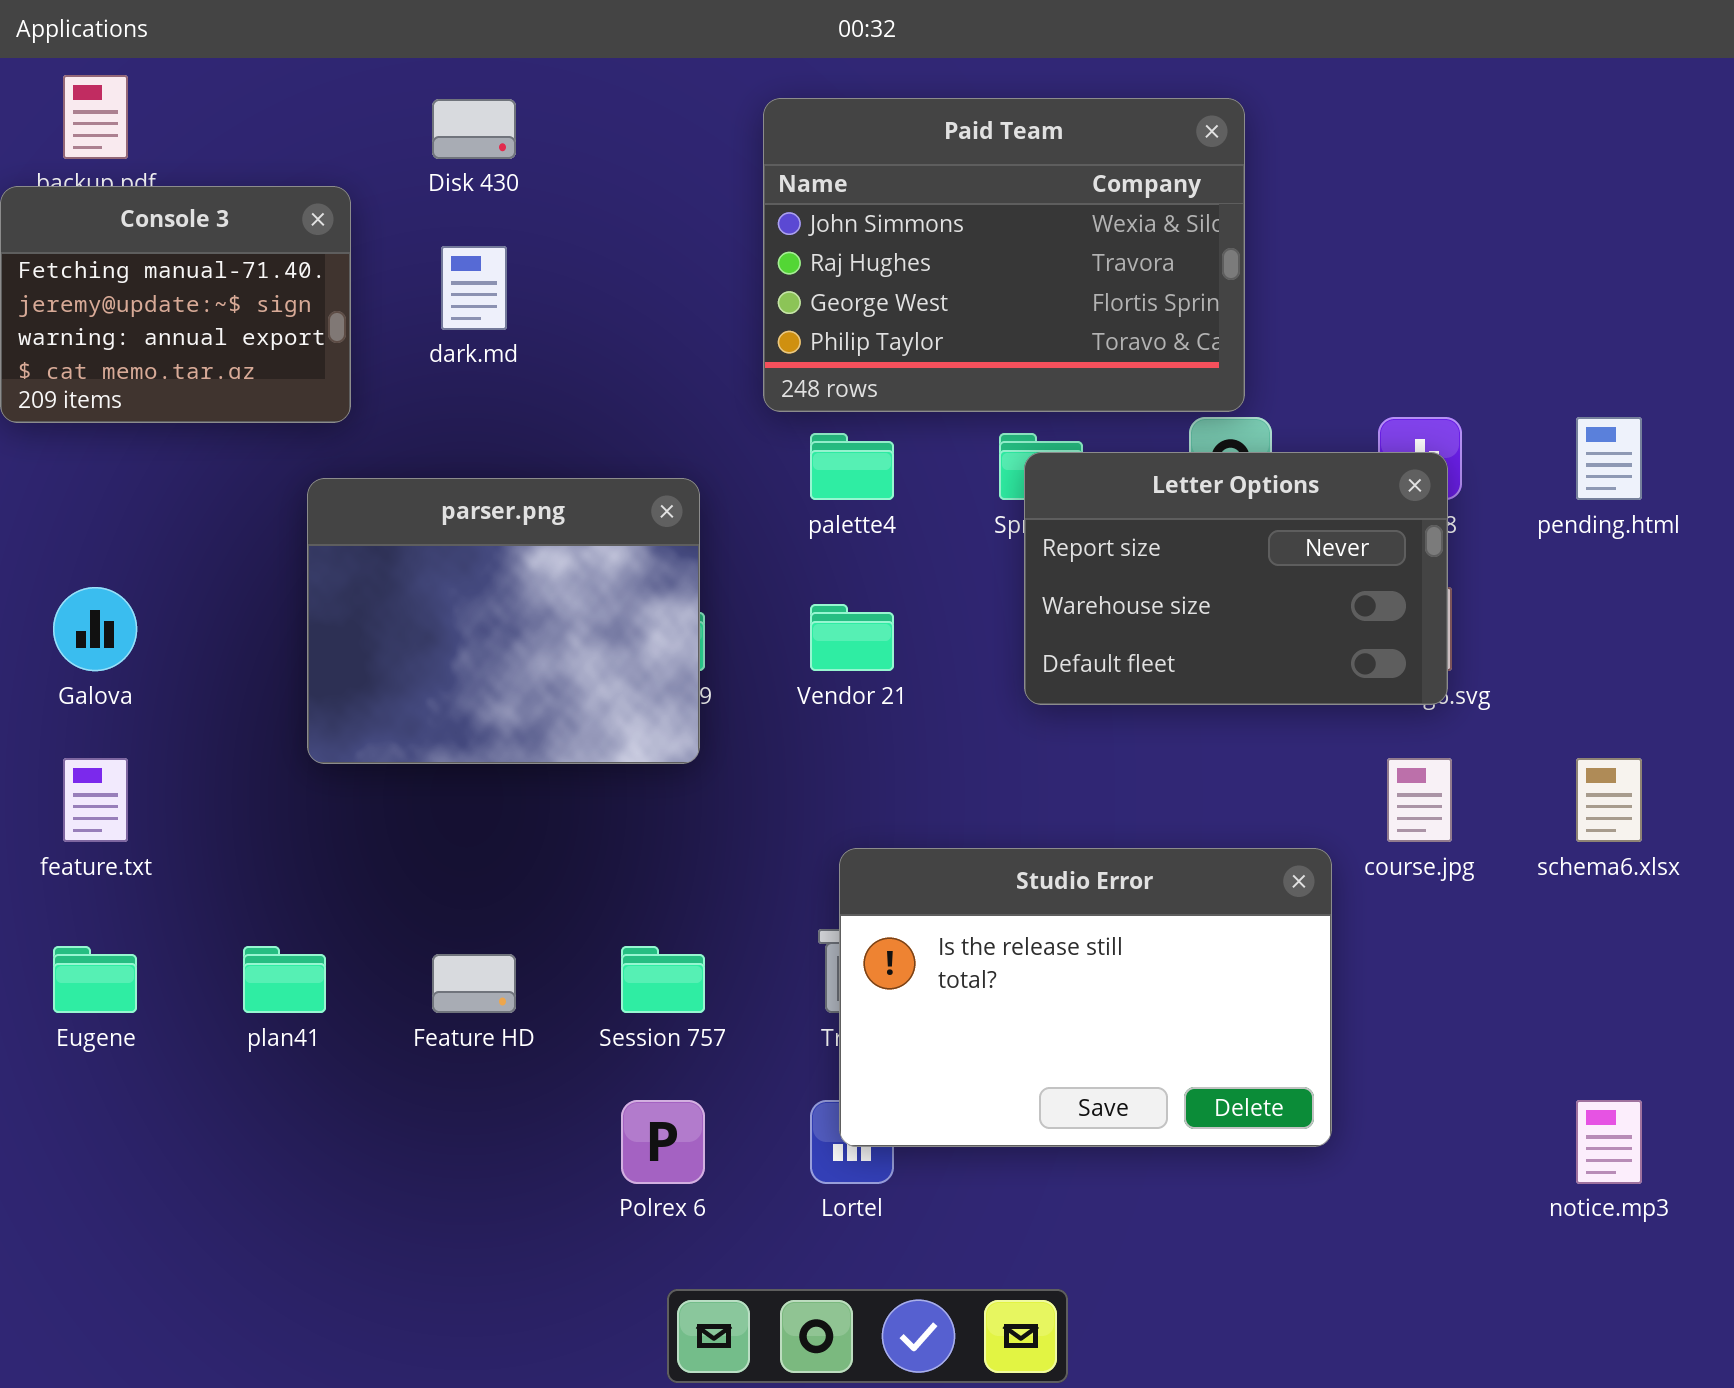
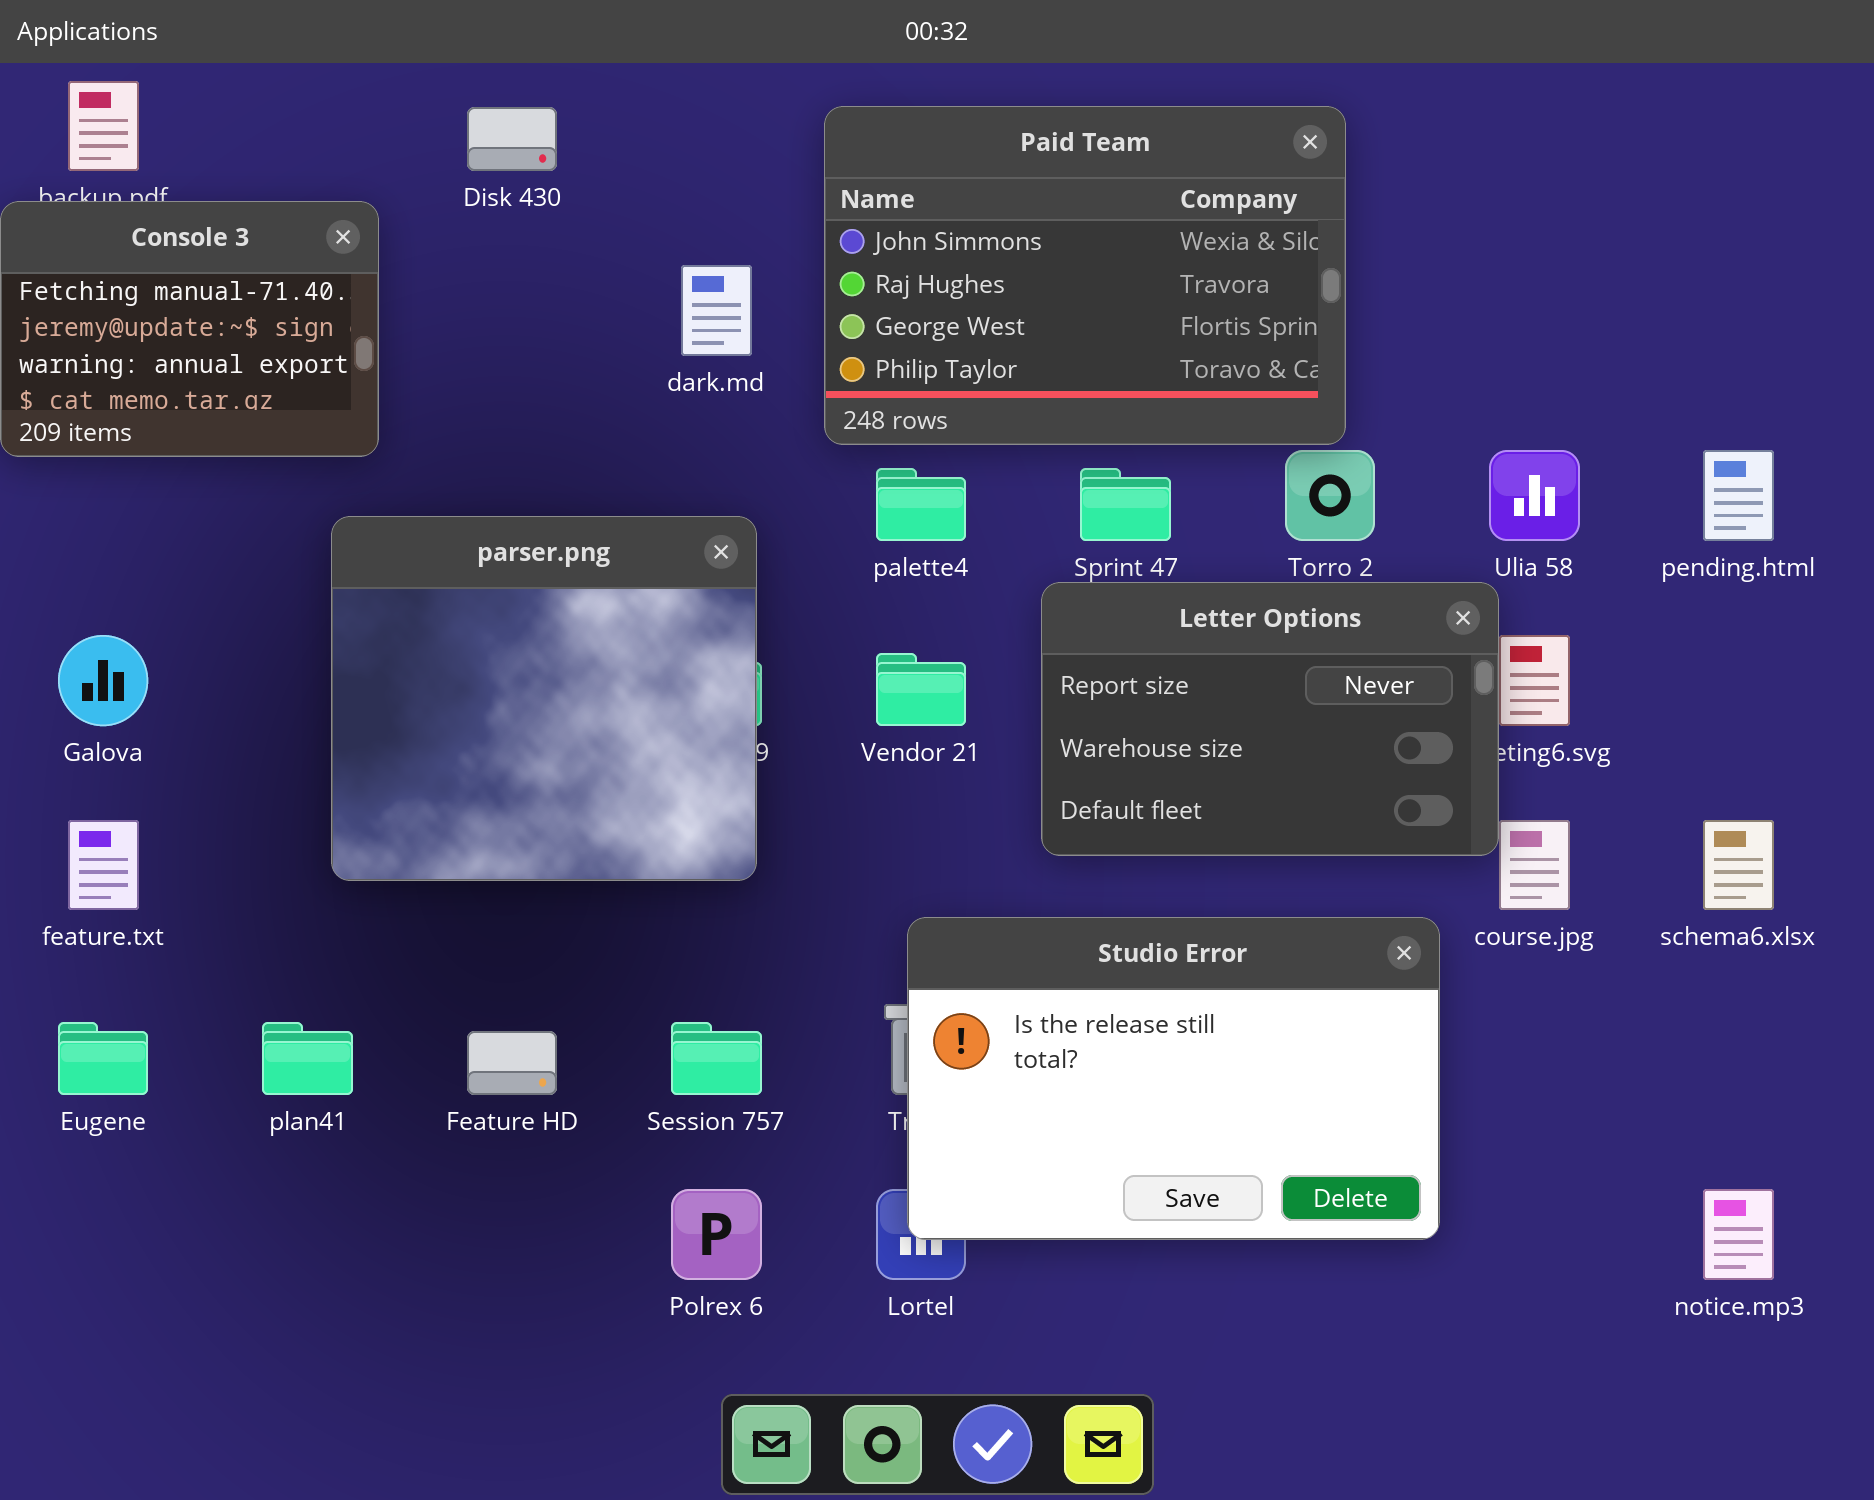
dark.md: [441,246,507,330] -> [681,265,752,356], moved
Letter Options: [1024,452,1448,705] -> [1041,582,1499,856], moved
parser.png: [307,478,700,764] -> [331,516,757,881], resized

